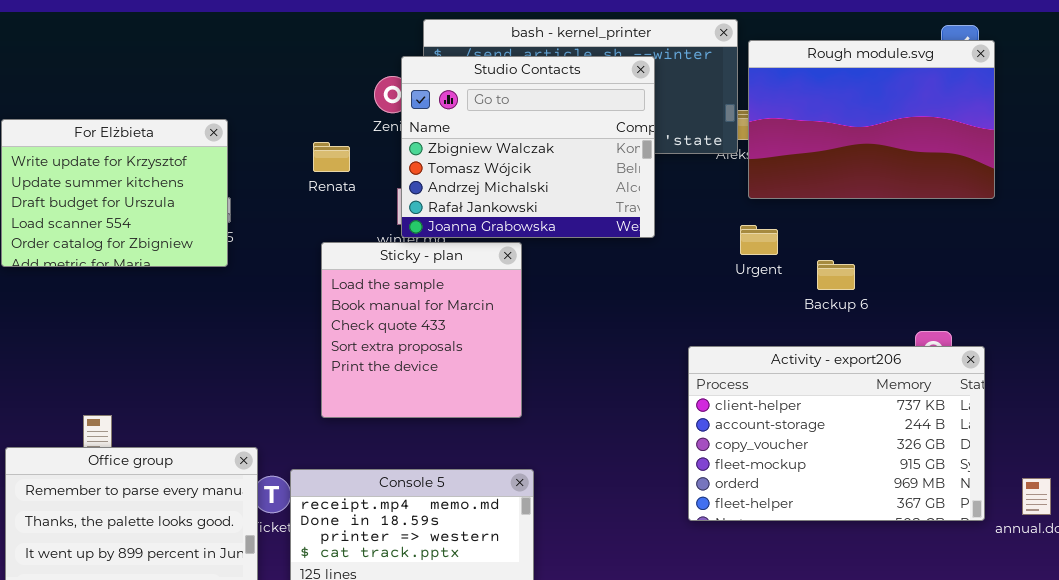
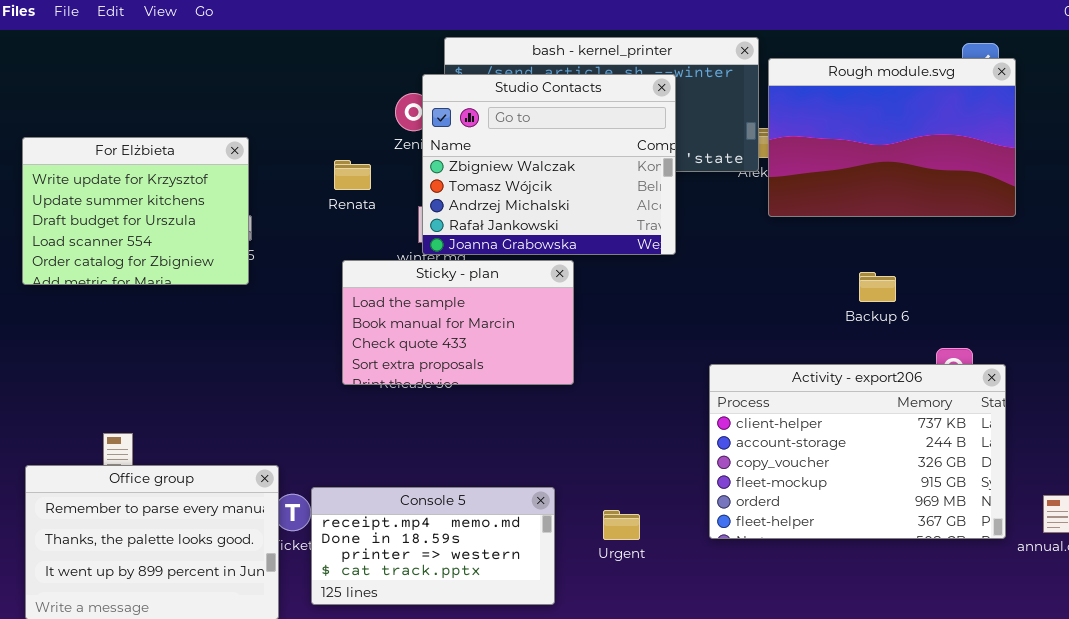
Urgent: [740,225,778,255] -> [603,510,640,540], moved
Sticky - plan: [321,242,522,418] -> [342,260,574,385], resized
Backup 6: [817,260,855,290] -> [859,272,896,302], moved

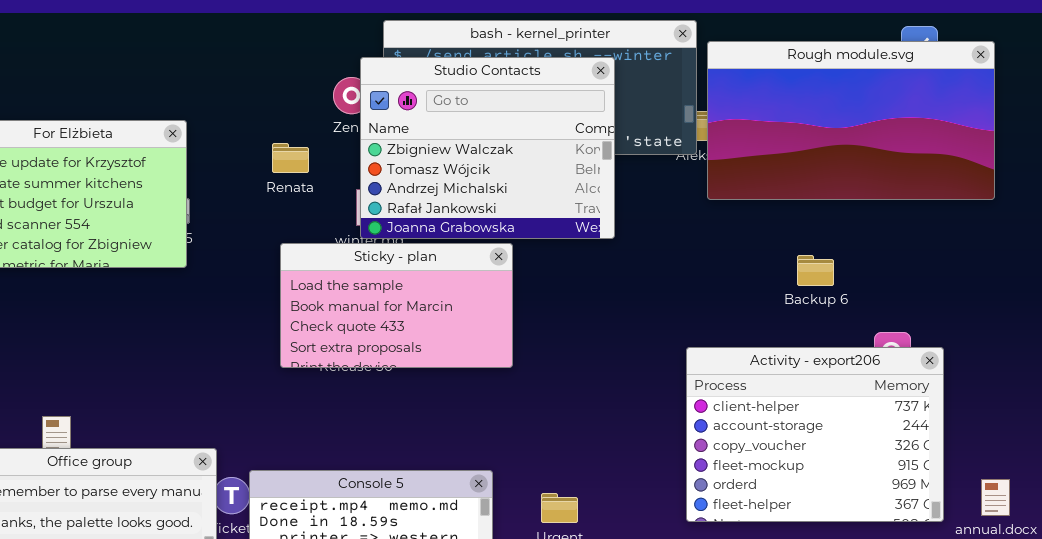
Rough module.svg: [768,58,1016,217] -> [707,41,995,200], resized
Activity - export206: [709,364,1006,539] -> [686,347,944,522], resized

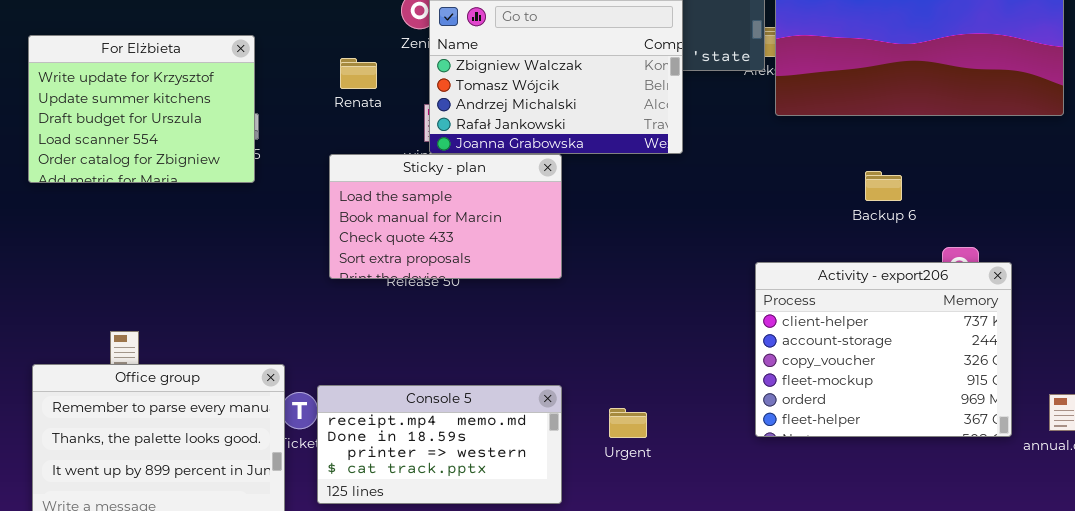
Sticky - plan: [280,243,513,368] -> [329,154,562,279], moved

